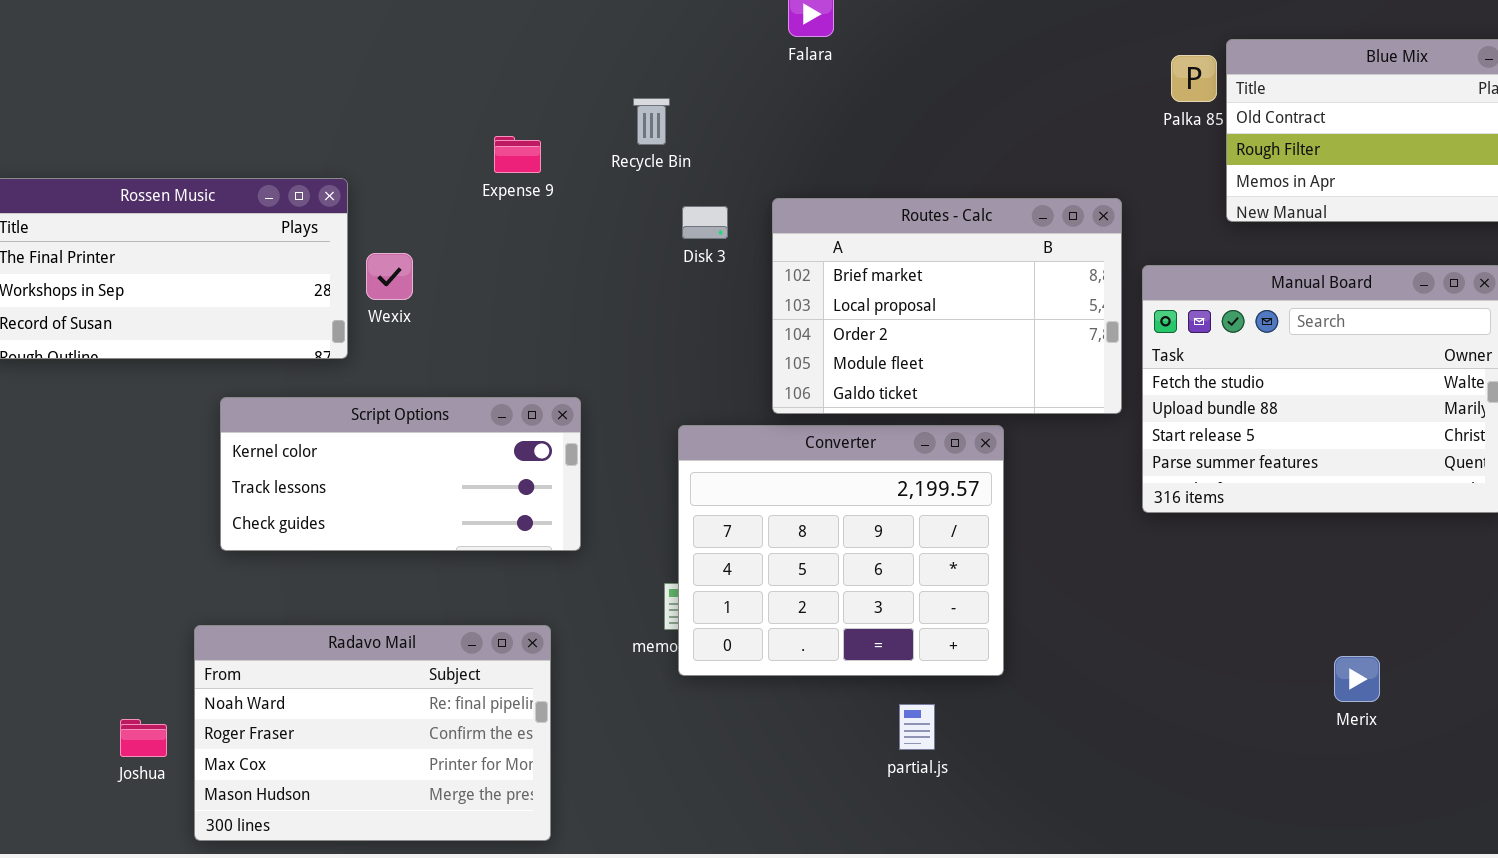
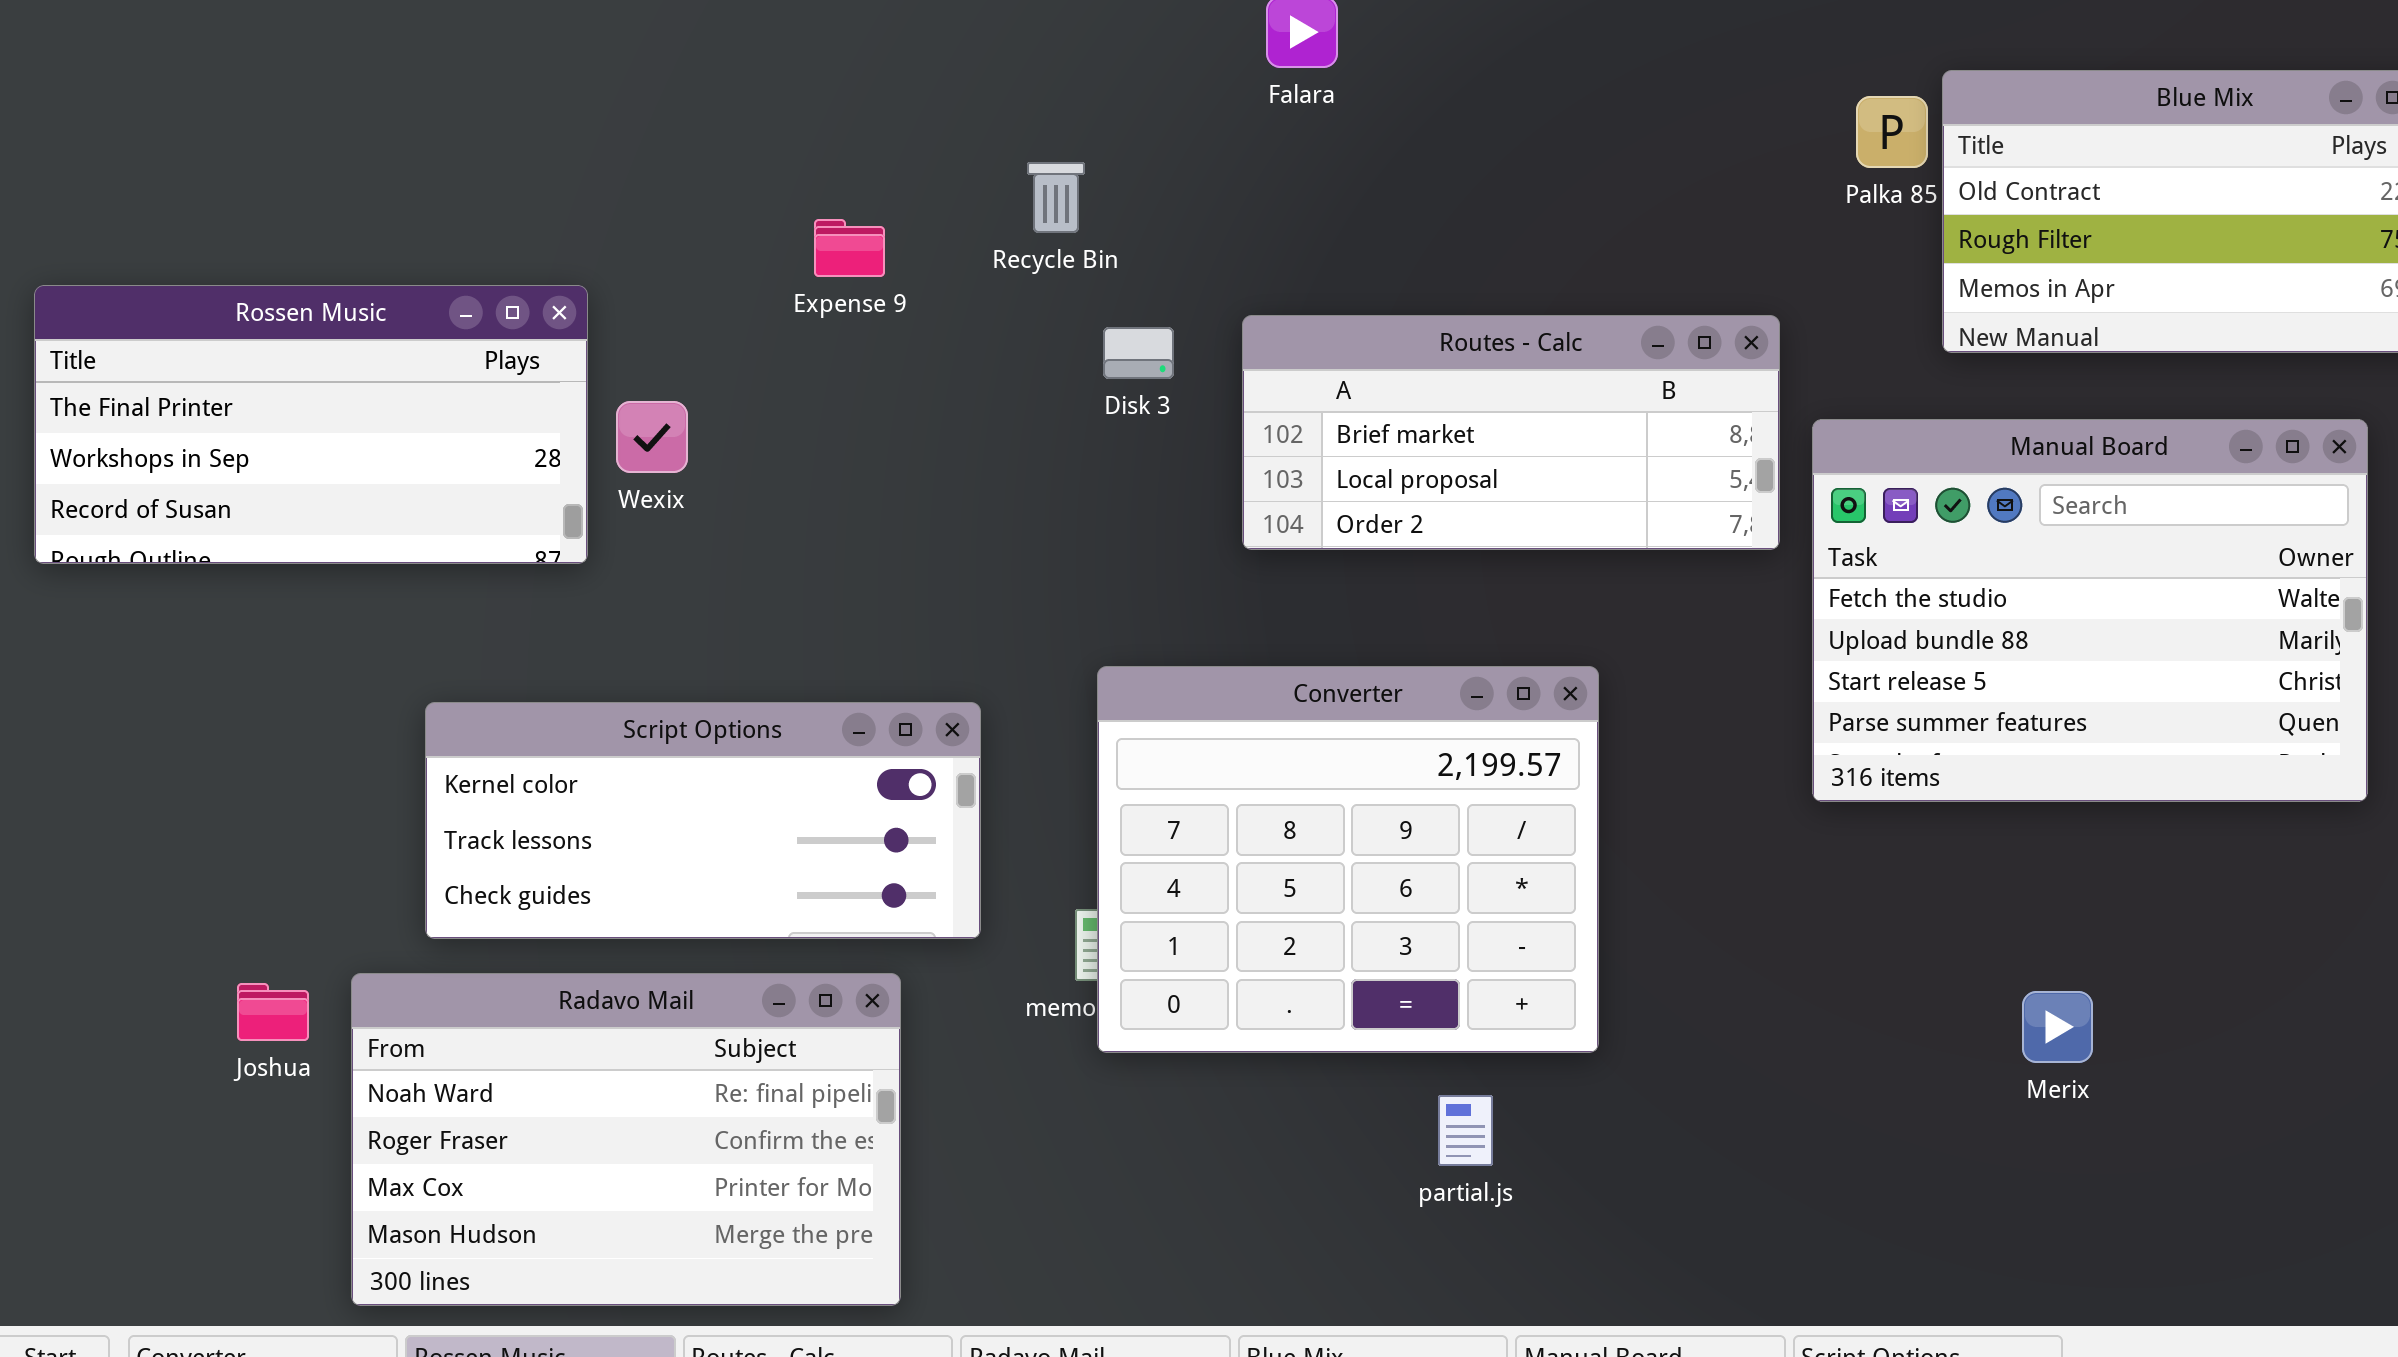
Routes - Calc: [772,198,1122,414] -> [1242,315,1780,550], resized
Script Options: [220,397,581,551] -> [425,702,981,939], moved
Merix: [1334,656,1380,702] -> [2022,991,2093,1063], moved
Joshua: [120,719,167,757] -> [237,983,309,1041], moved

